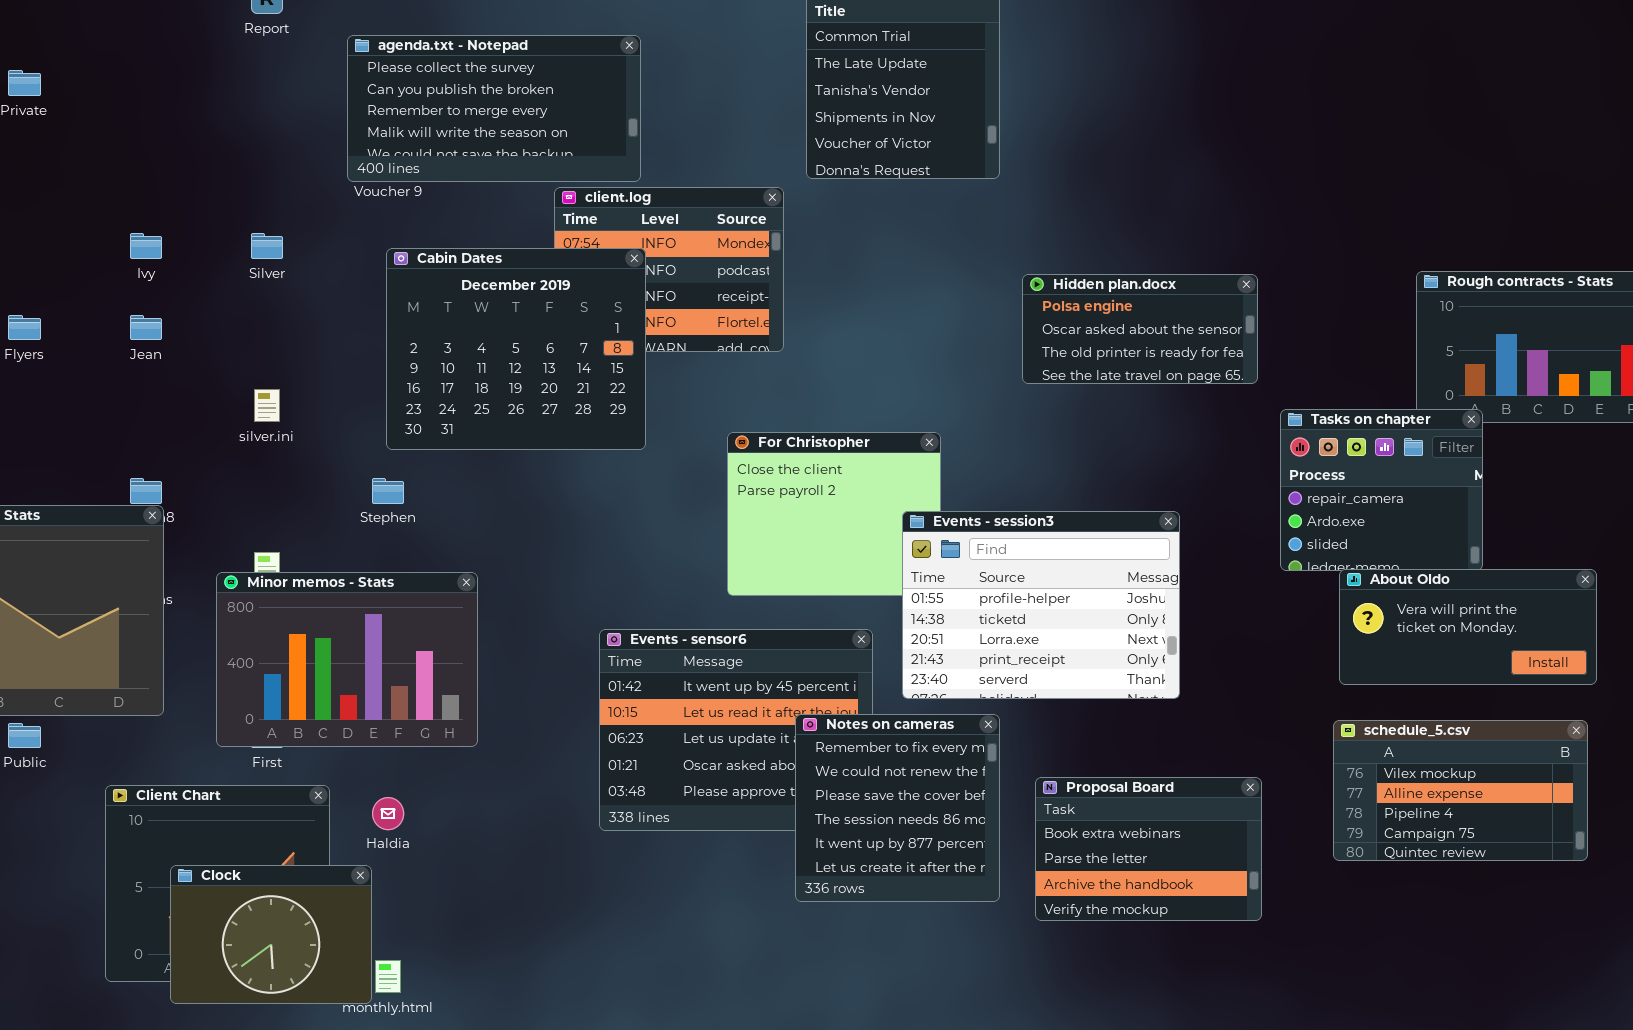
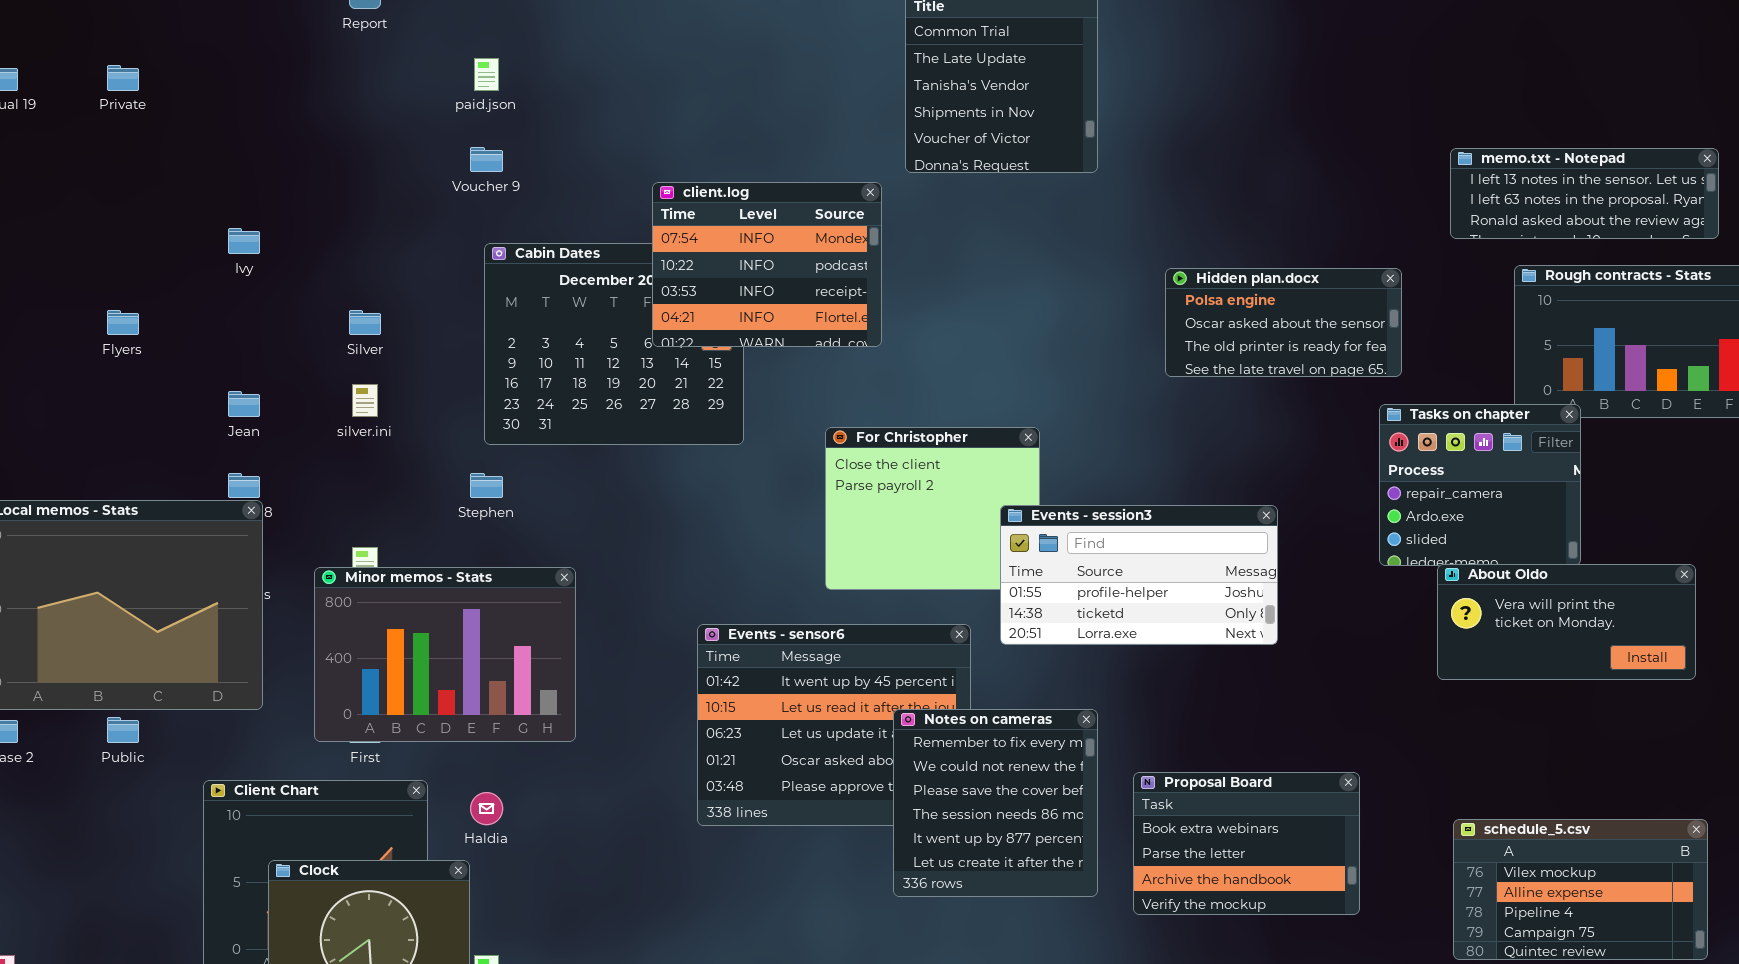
agenda.txt - Notepad: [347,35,641,182] -> none, closed
memo.txt - Notepad: none -> [1450,148,1719,239], opened
client.log: [554,187,784,352] -> [652,182,882,347], raised
Silver: [251,233,283,259] -> [349,310,381,335], moved
Hidden plan.docx: [1022,274,1258,384] -> [1165,268,1402,377], moved
Jean: [130,315,162,340] -> [228,391,260,417], moved
Events - session3: [902,511,1180,699] -> [1000,505,1278,645], resized
schedule_5.csv: [1333,720,1588,861] -> [1453,819,1708,960], moved

